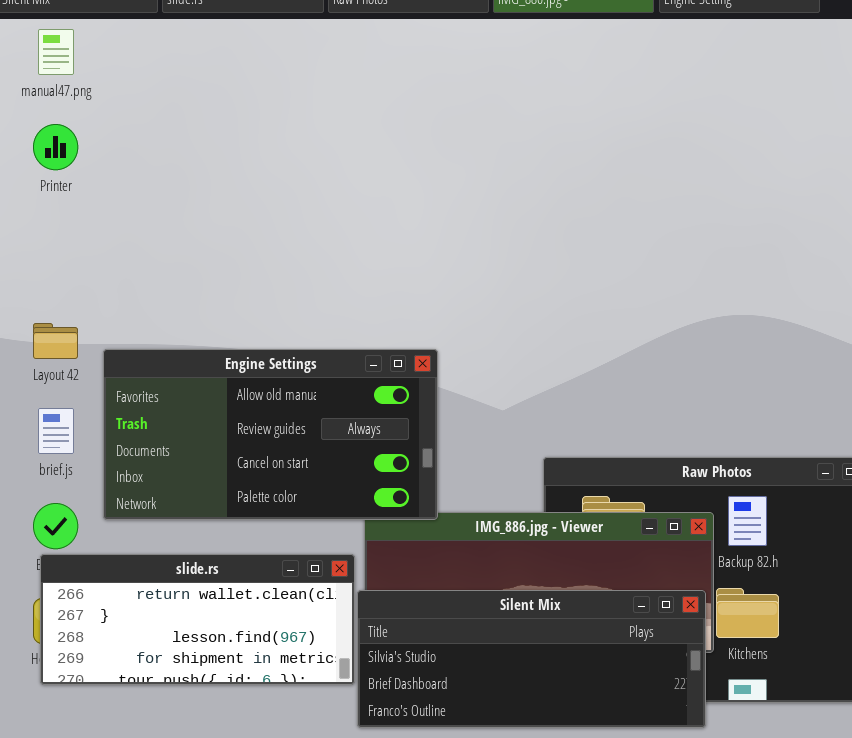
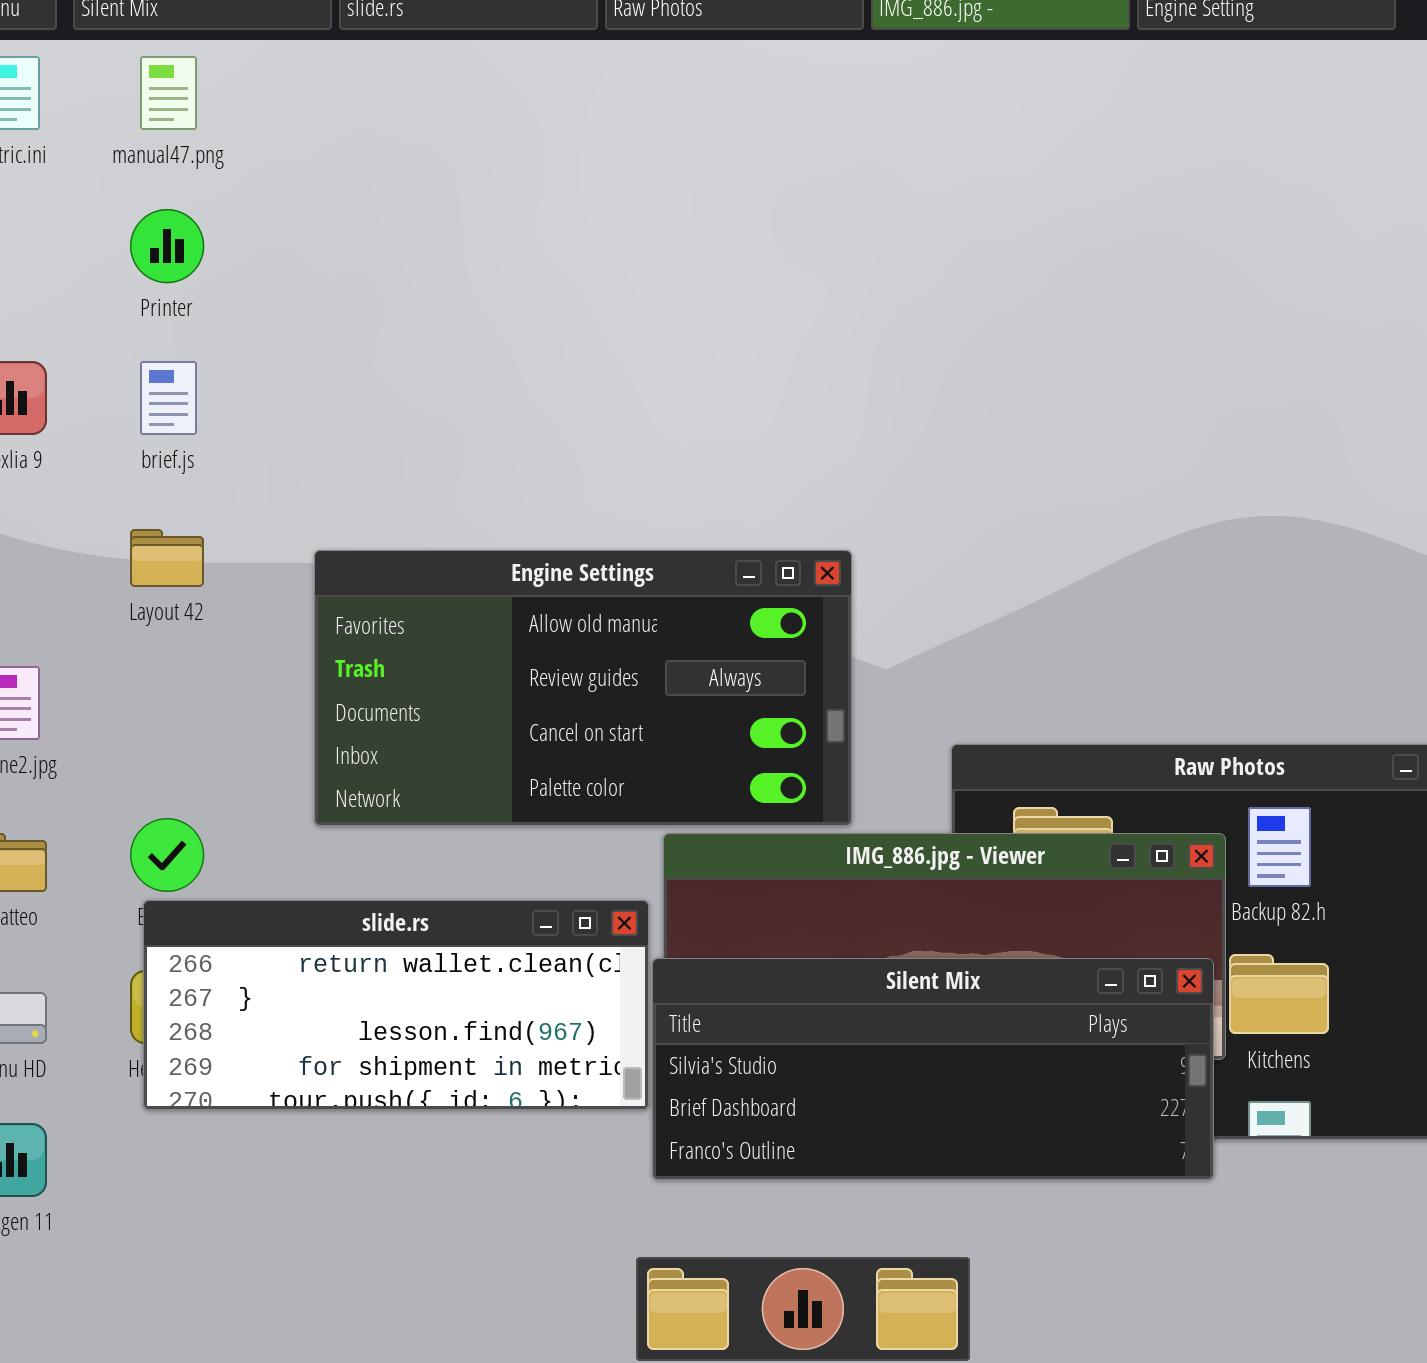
Engine Settings: [103,349,438,520] -> [314,550,852,826], moved
brief.js: [38,408,74,454] -> [140,361,197,435], moved

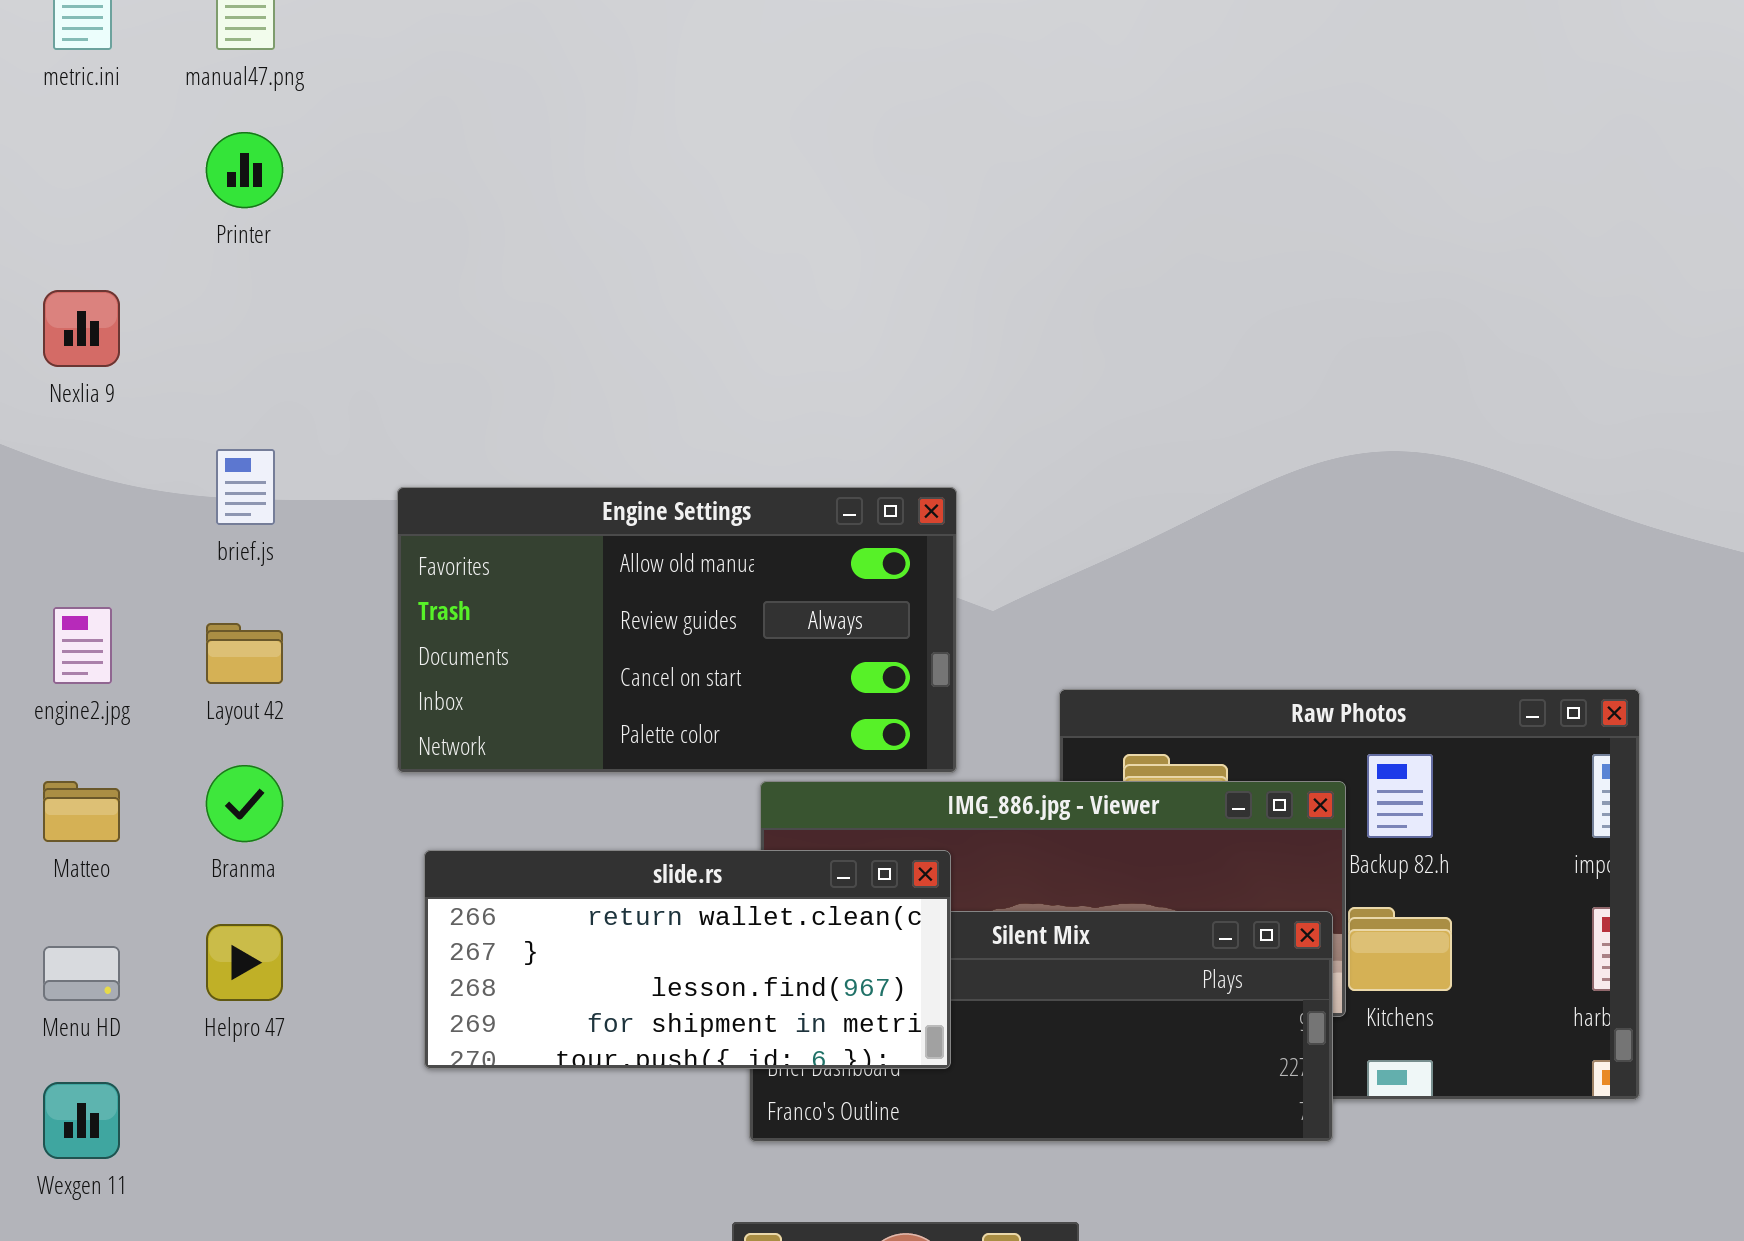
brief.js: [140,361,197,435] -> [216,449,275,525], moved
Layout 42: [130,529,204,587] -> [206,623,283,684], moved
slide.rs: [143,900,649,1110] -> [424,850,951,1069], moved

